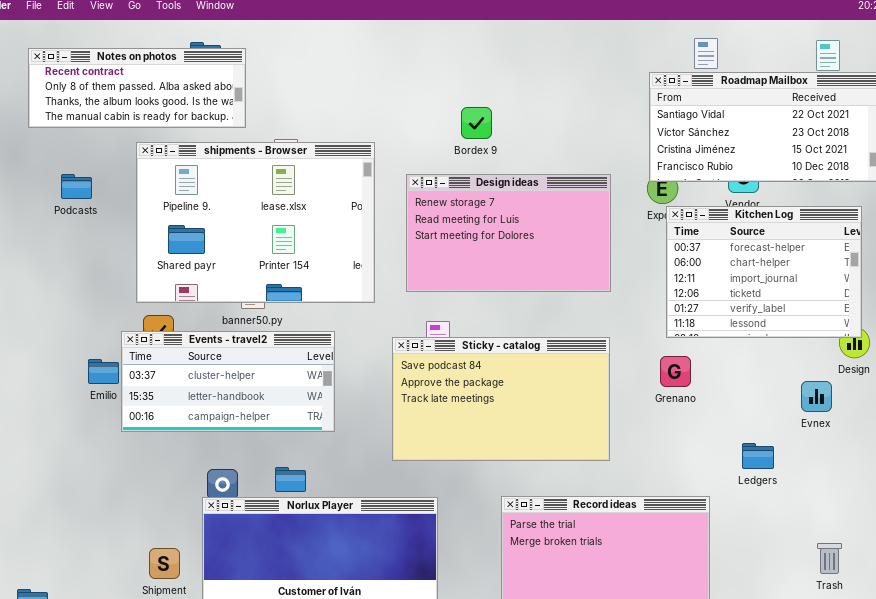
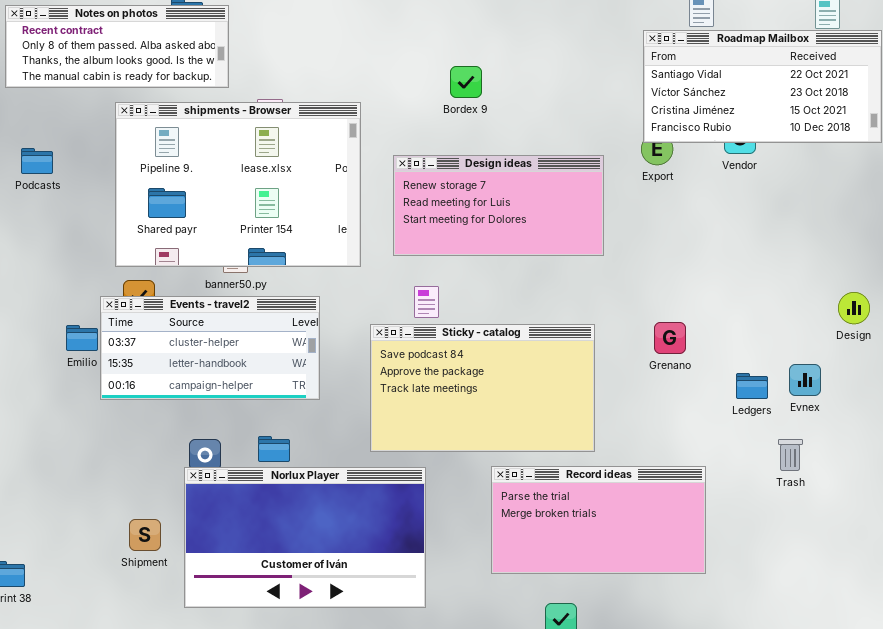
Podcasts: [61,174,92,199] -> [21,148,53,174], moved
Design ideas: [406,174,611,292] -> [393,155,604,256], resized
Kitchen Log: [666,206,862,338] -> none, closed
Sticky - catalog: [392,337,610,461] -> [370,324,595,452], moved
Evnex: [801,381,832,412] -> [789,364,821,396], moved
Ledgers: [742,443,774,469] -> [736,373,768,399], moved
Trash: [817,543,842,574] -> [778,439,803,471], moved

